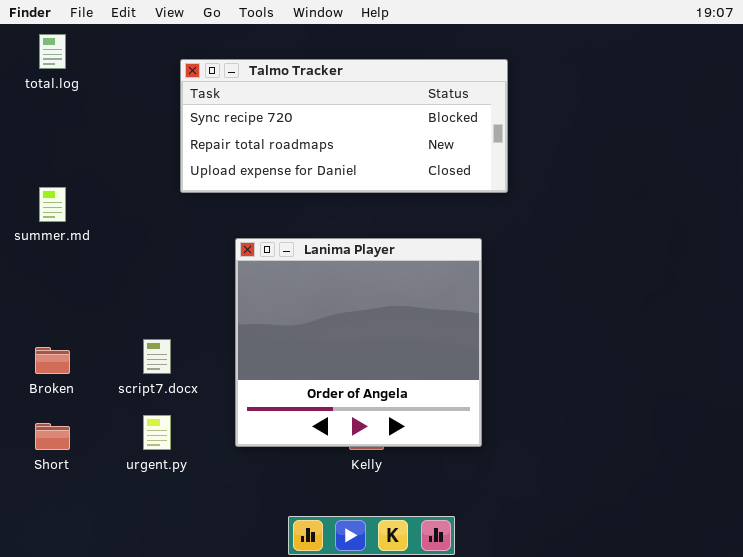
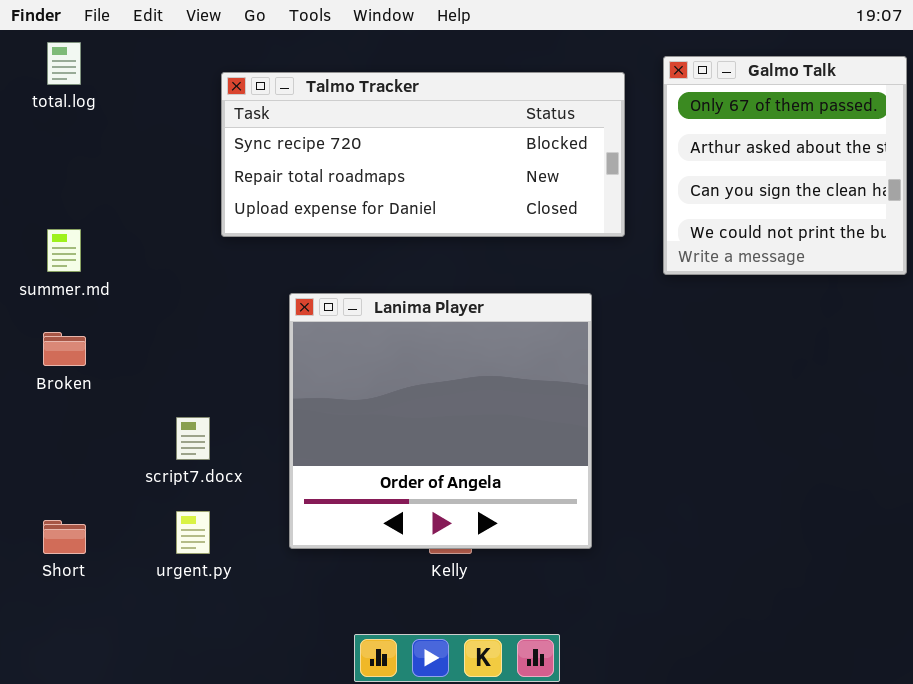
Galmo Talk: none -> [663,56,907,275], opened
Broken: [35,347,70,374] -> [43,332,86,366], moved

